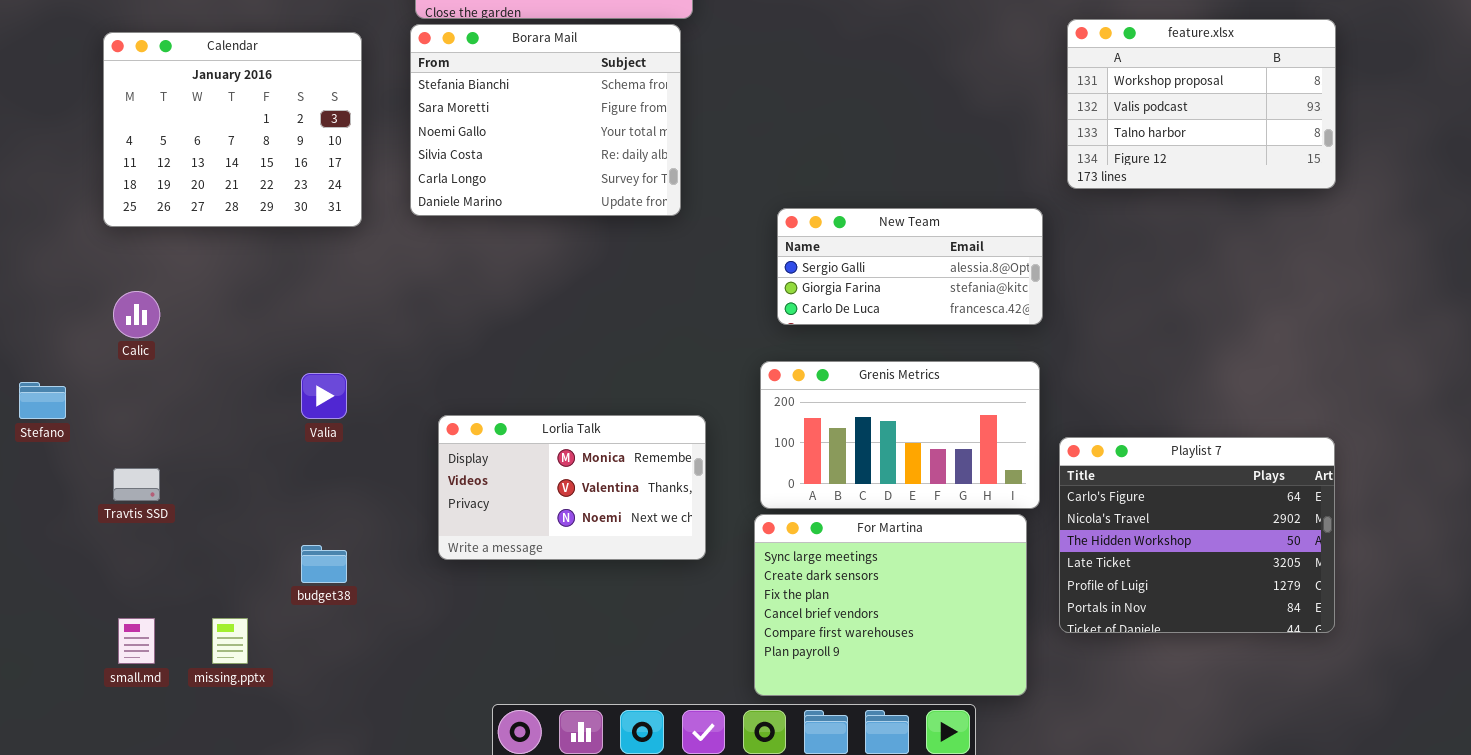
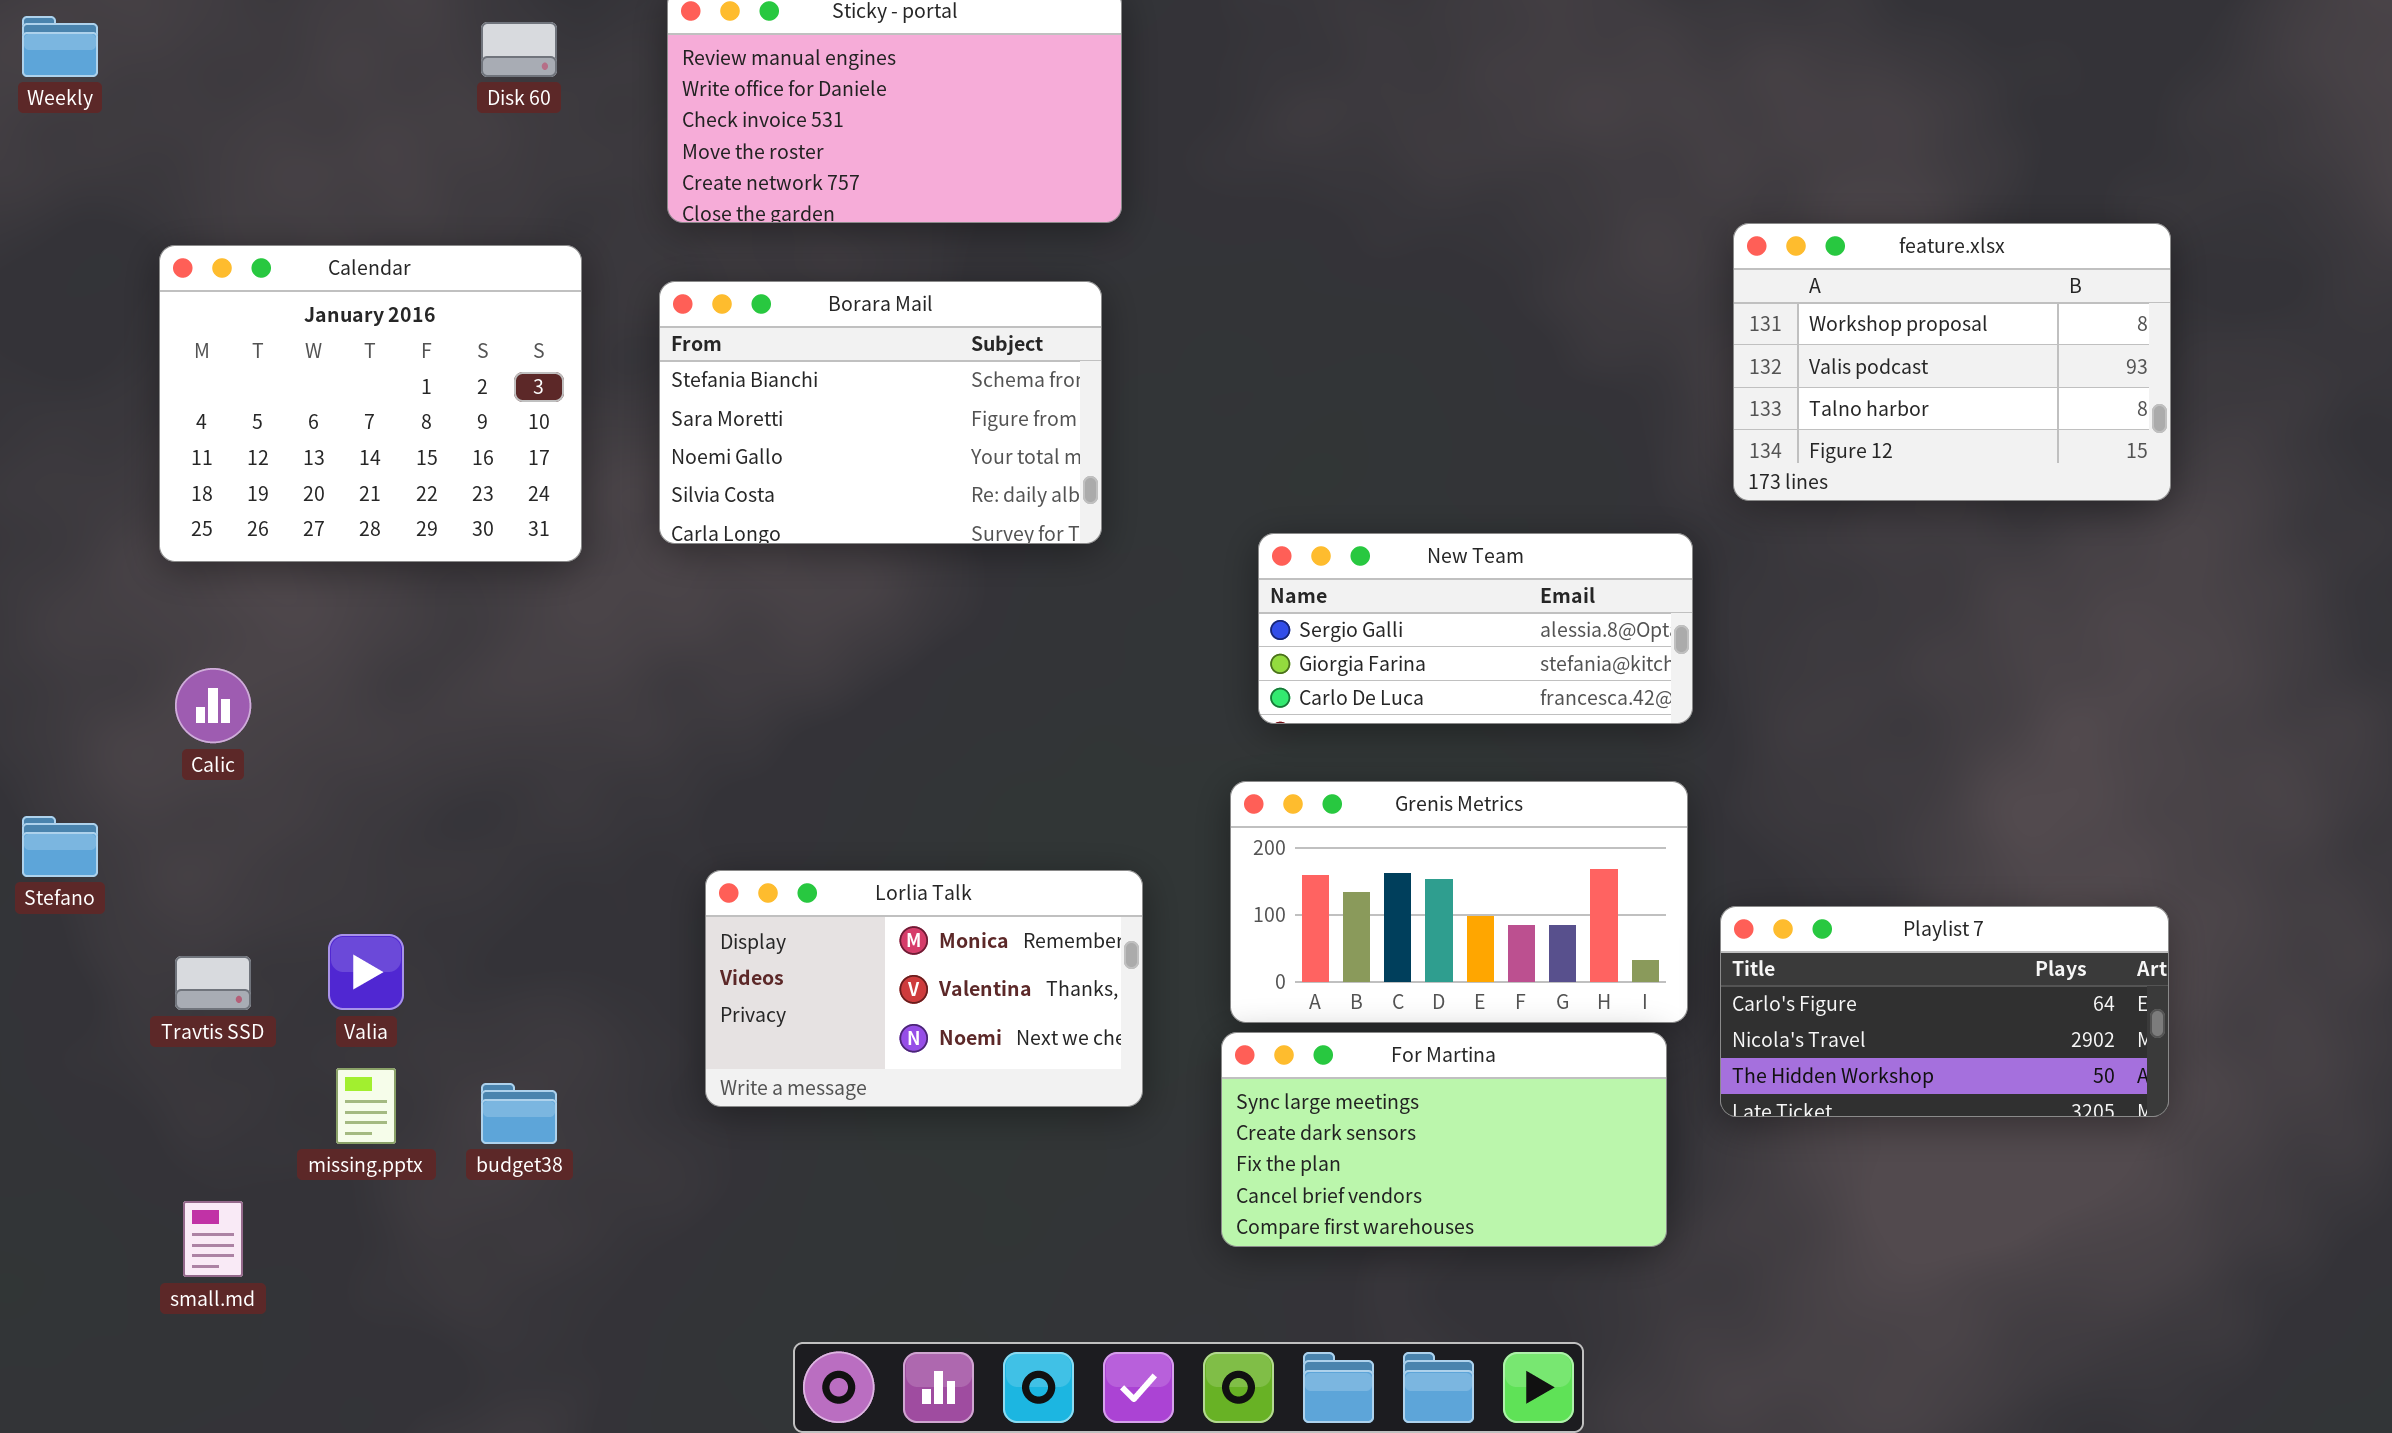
Borara Mail: [410,24,681,216] -> [659,281,1102,544], resized
Valia: [301,373,347,419] -> [328,934,404,1010], moved
Playlist 7: [1059,437,1335,633] -> [1720,906,2169,1117], resized
For Martina: [754,514,1027,696] -> [1221,1032,1667,1247], resized
missing.pptx: [212,618,248,664] -> [336,1068,396,1144], moved

